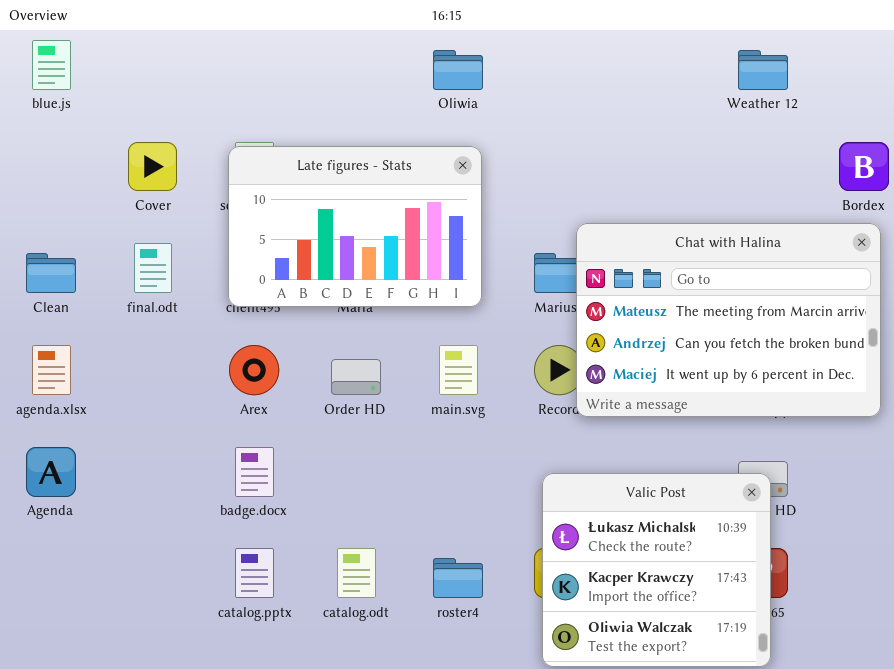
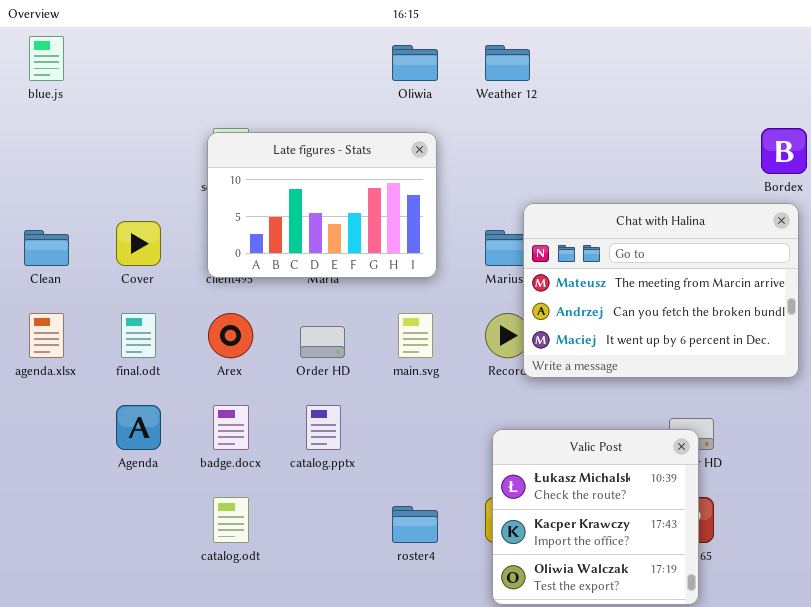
Weather 12: [738,50,788,90] -> [485,45,530,81], moved
Cover: [128,142,177,191] -> [116,221,161,266], moved
final.odt: [134,243,172,293] -> [121,313,156,358], moved
Agenda: [26,447,76,497] -> [116,405,161,450], moved
catalog.pptx: [235,548,274,598] -> [306,405,341,450], moved
catalog.odt: [337,548,376,598] -> [213,497,249,543], moved

